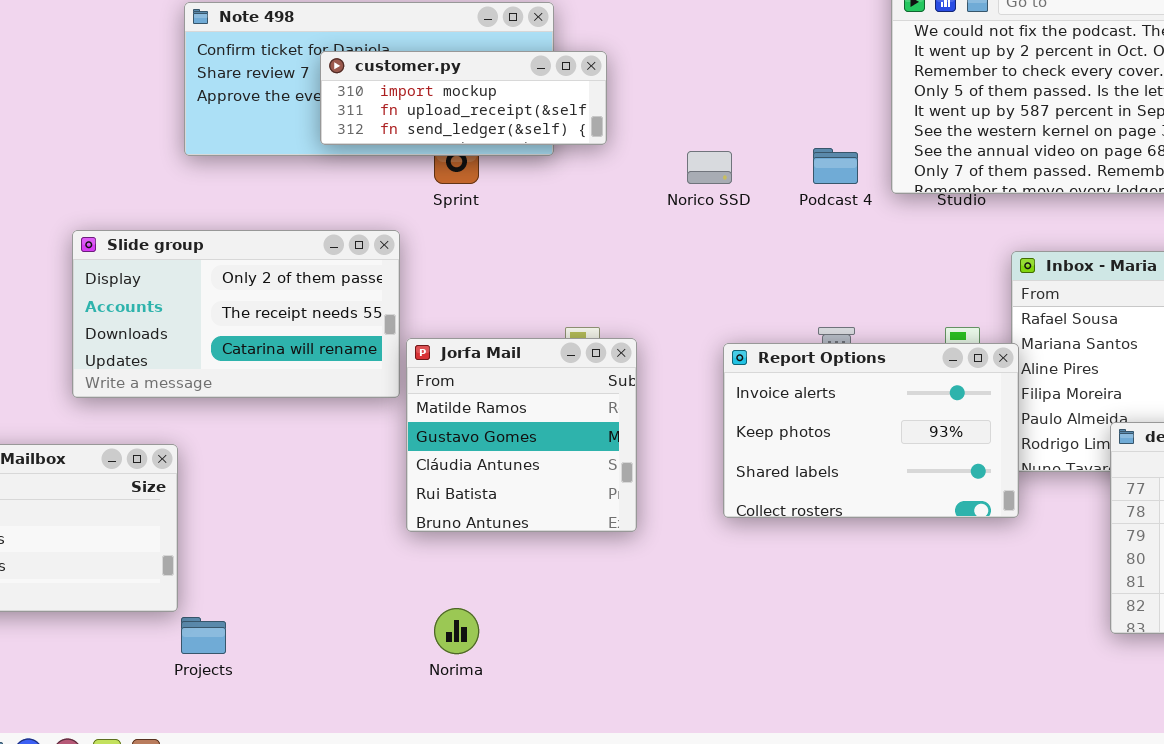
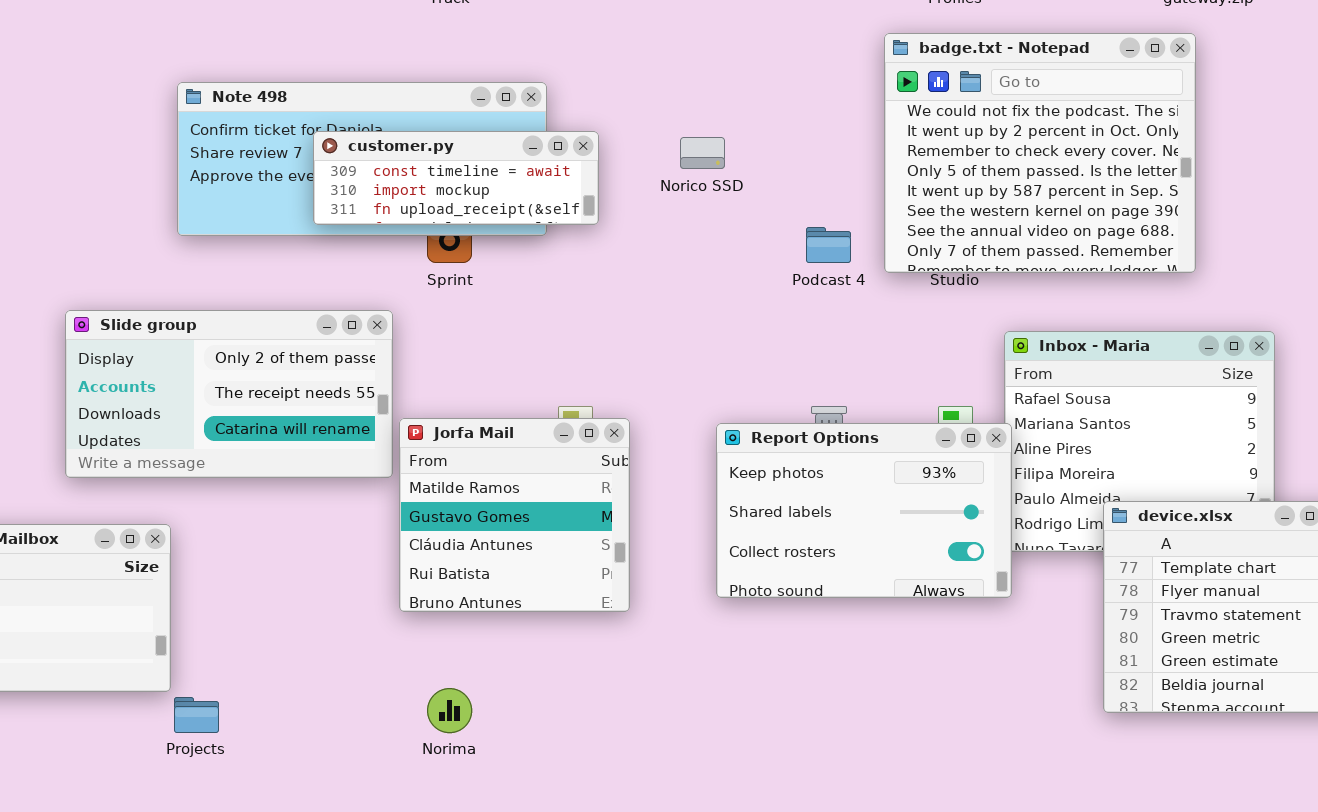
customer.py: [320,51,607,145] -> [313,131,599,225], scrolled up 1 row
Norico SSD: [687,151,732,184] -> [680,137,725,169], moved
Report Options: [723,343,1019,518] -> [716,423,1012,598], scrolled down 1 row

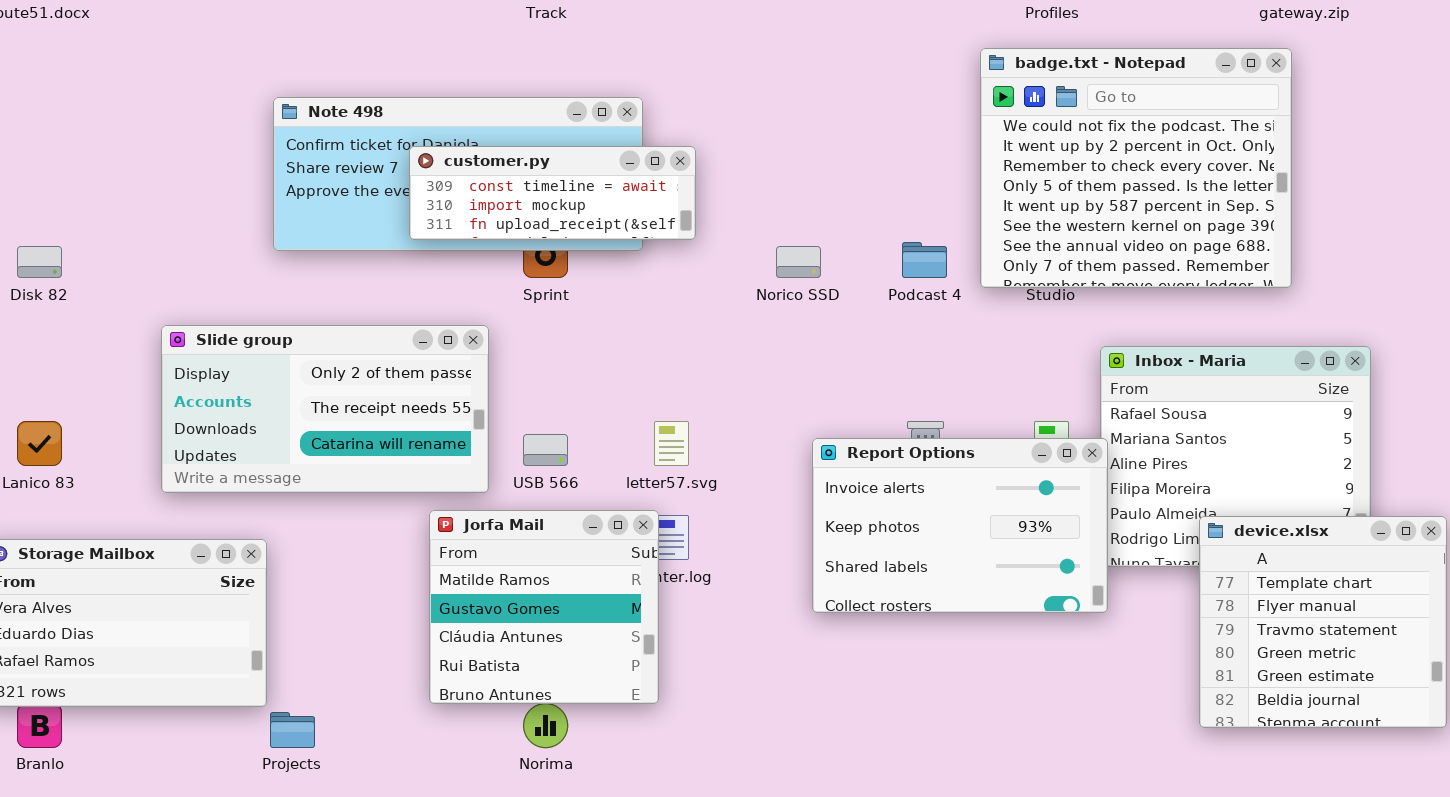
Norico SSD: [680,137,725,169] -> [776,246,821,278], moved
Jorfa Mail: [399,418,630,612] -> [429,510,659,704], moved
Report Options: [716,423,1012,598] -> [812,438,1108,613], scrolled up 1 row

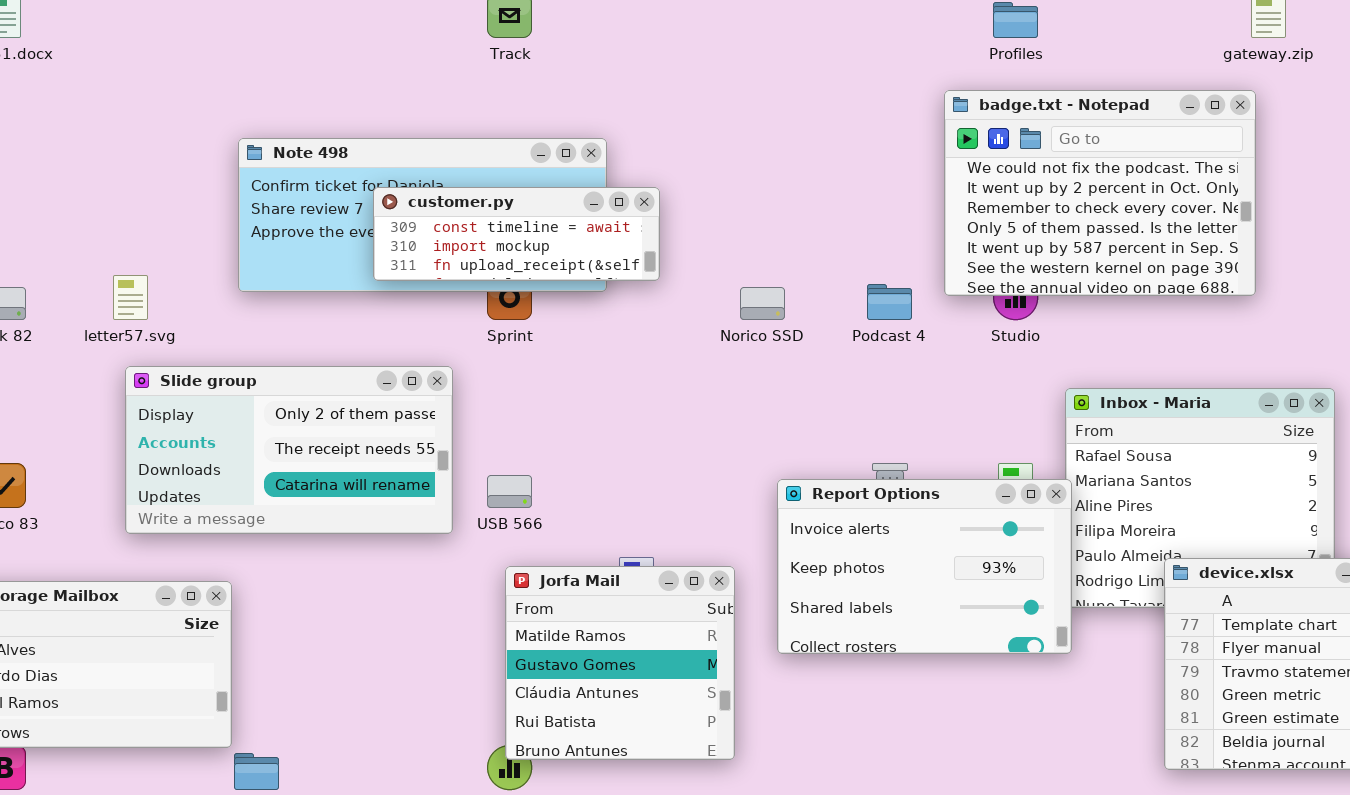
badge.txt - Notepad: [980,48,1292,288] -> [944,90,1256,296], resized
letter57.svg: [654,421,689,466] -> [113,275,148,320], moved
Jorfa Mail: [429,510,659,704] -> [505,566,735,760], moved

